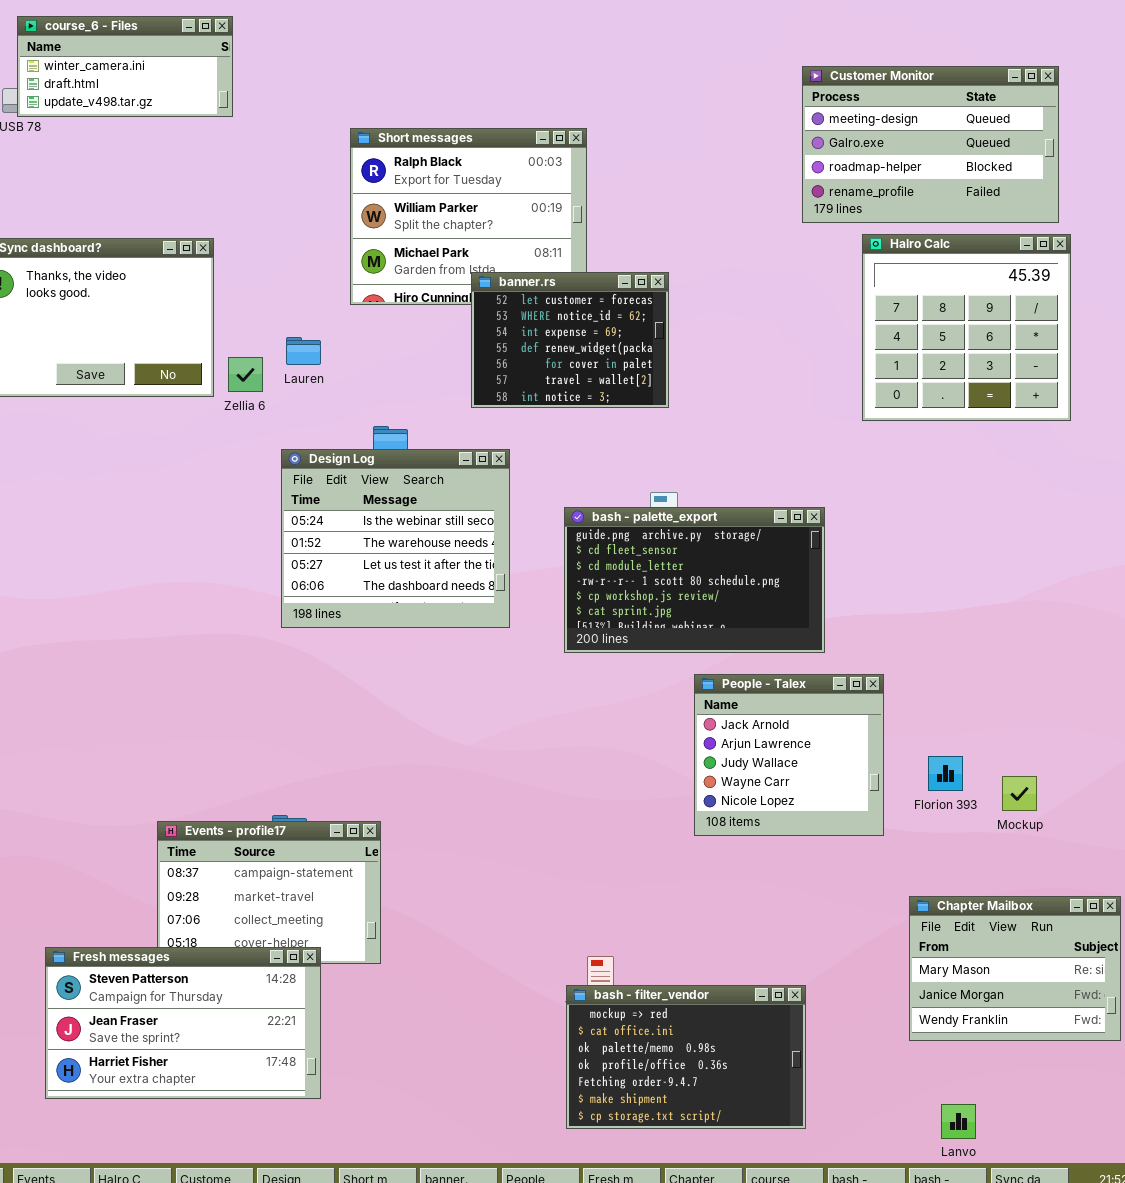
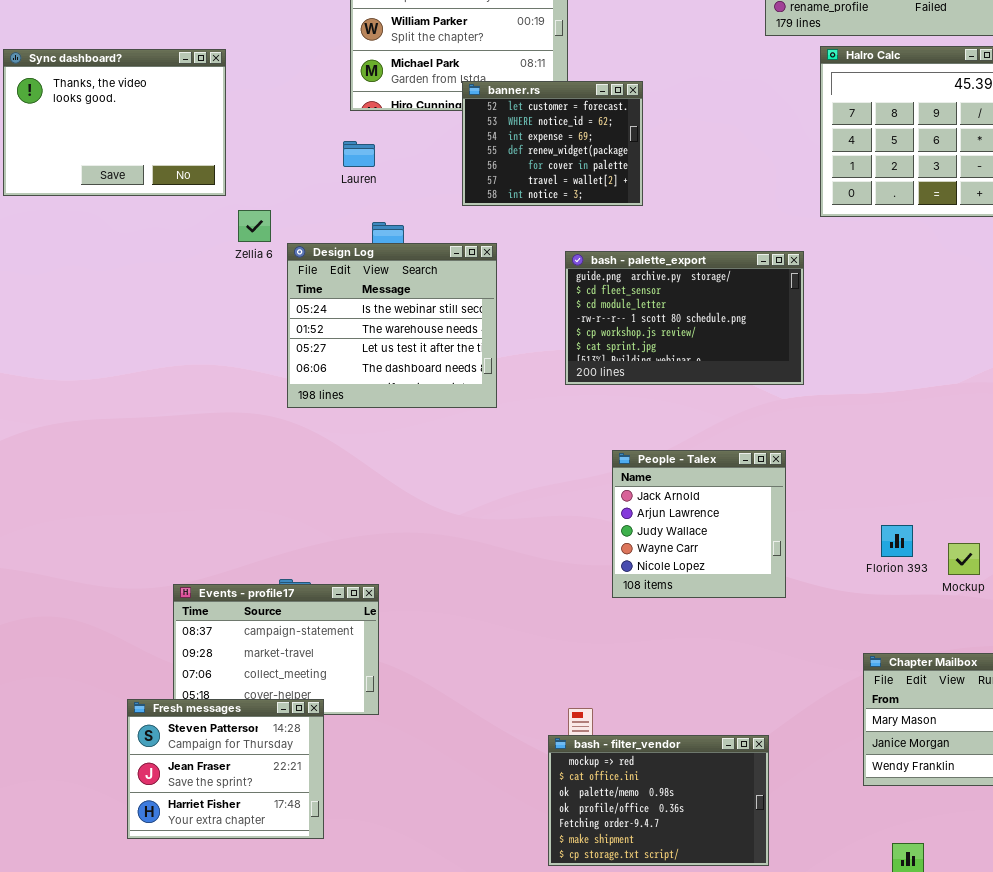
Lauren: [286,337,321,365] -> [343,141,375,167], moved
Zellia 6: [228,357,263,392] -> [238,210,271,242], moved
bash - palette_export: [564,507,825,653] -> [565,251,804,385], moved
People - Talex: [694,674,884,836] -> [612,450,786,598], moved
Fresh messages: [45,947,321,1099] -> [127,699,324,839], resized

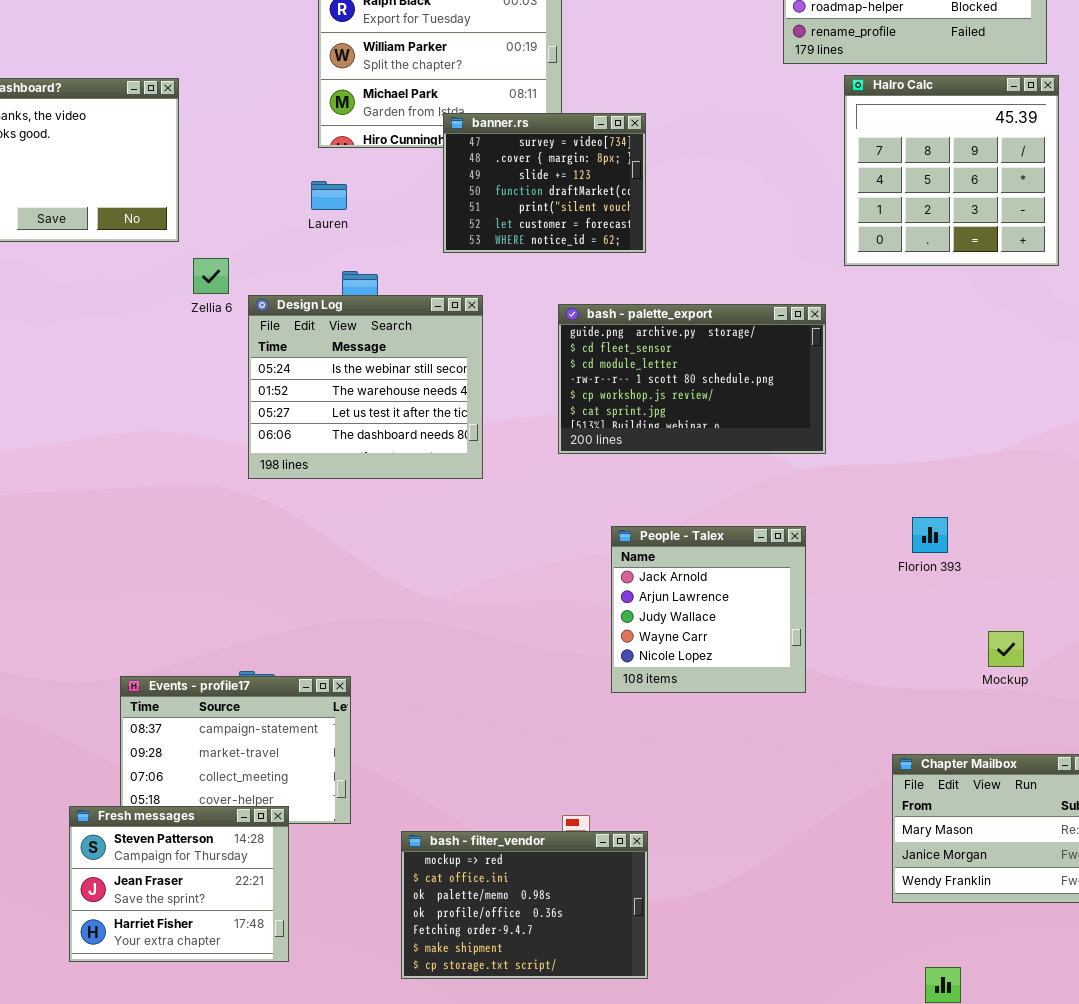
banner.rs: [462,81,643,206] -> [443,113,646,253], scrolled up 5 rows
Florion 393: [881,525,913,557] -> [912,517,948,553], moved
bash - filter_vendor: [548,735,769,866] -> [401,831,648,979], moved

